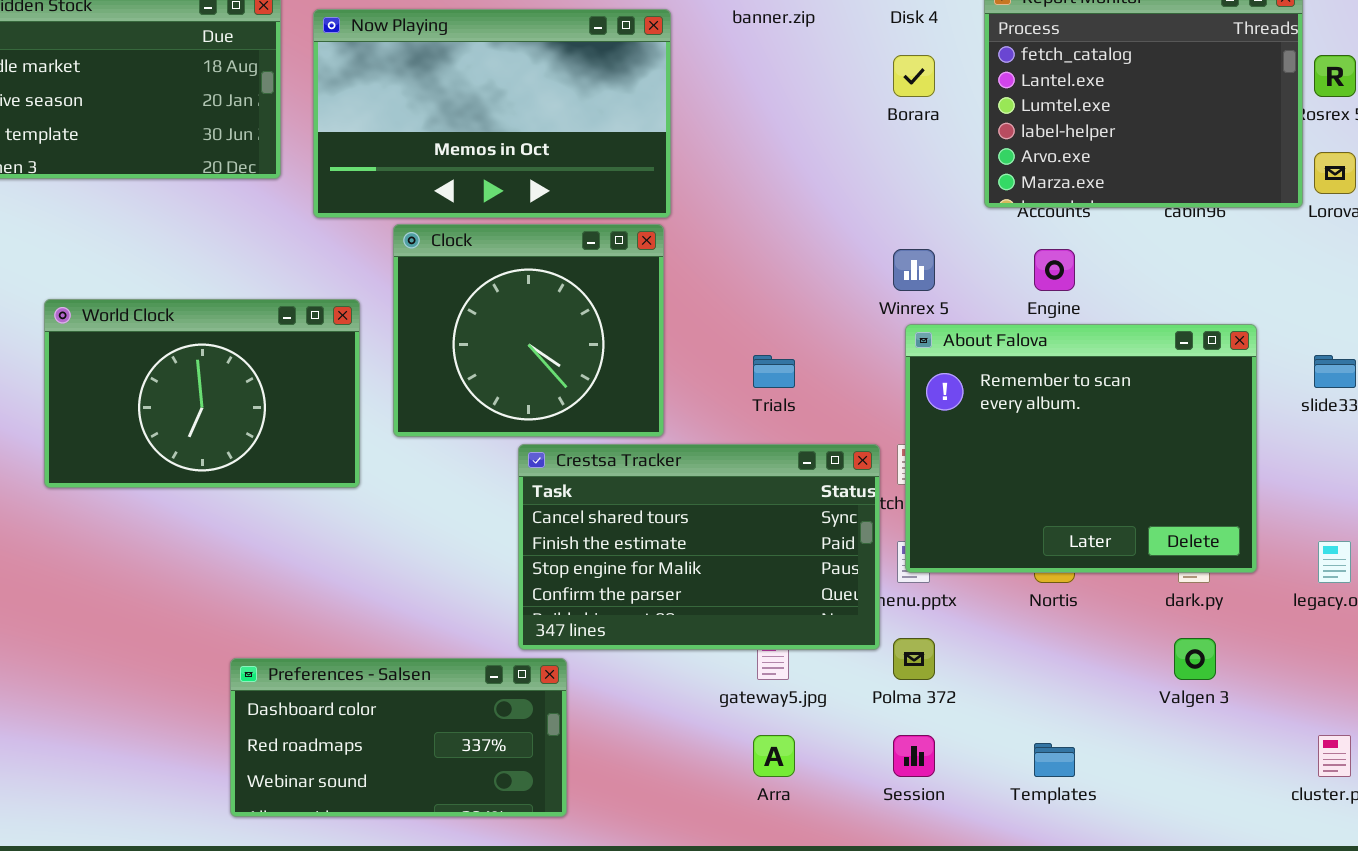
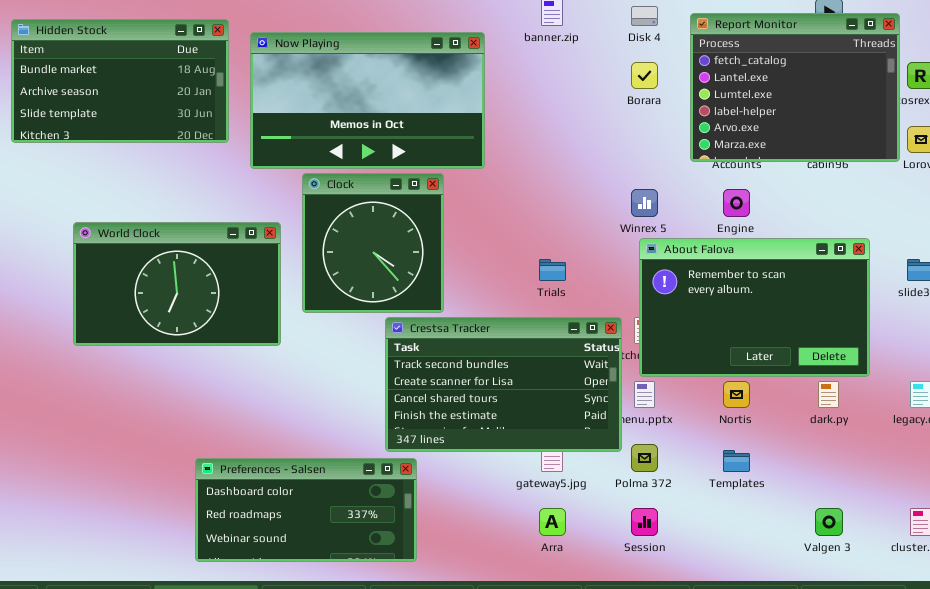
Clock: [393,224,664,437] -> [302,173,444,313], resized
About Falova: [905,324,1257,573] -> [639,238,870,377], resized
Crestsa Tracker: [518,444,880,650] -> [385,317,622,452], scrolled up 2 rows
Valgen 3: [1174,638,1216,680] -> [815,508,843,536], moved
Templates: [1034,743,1075,777] -> [723,450,750,472], moved

